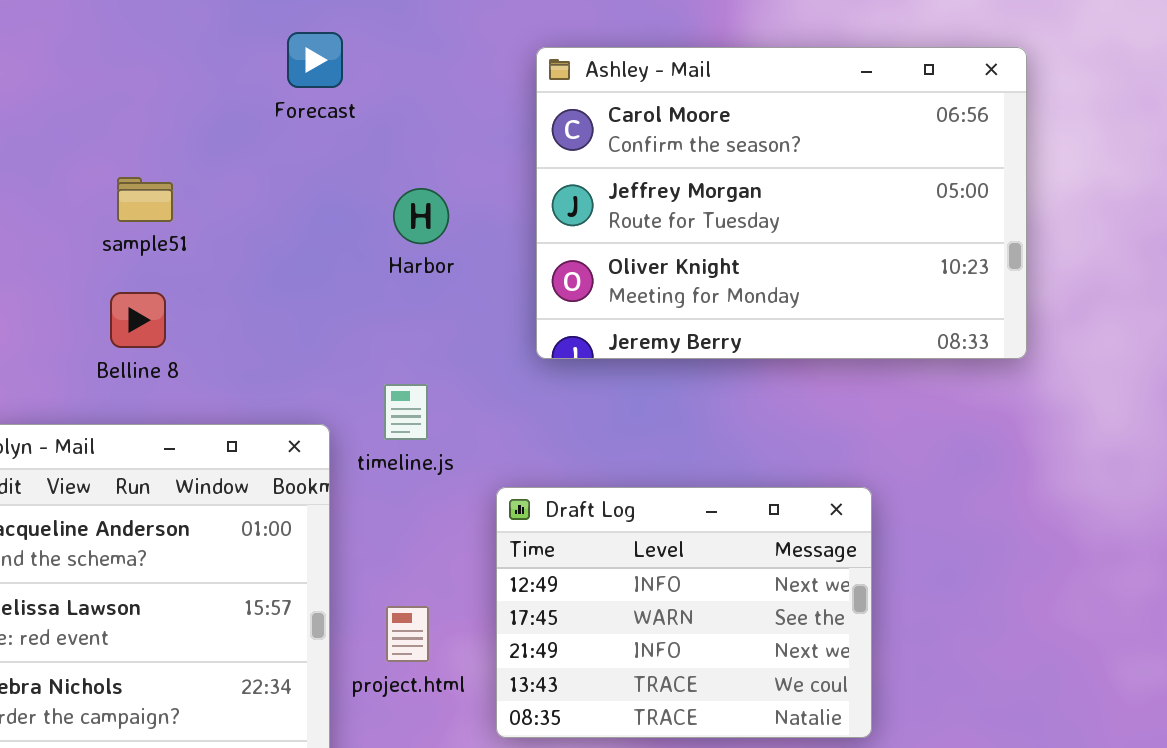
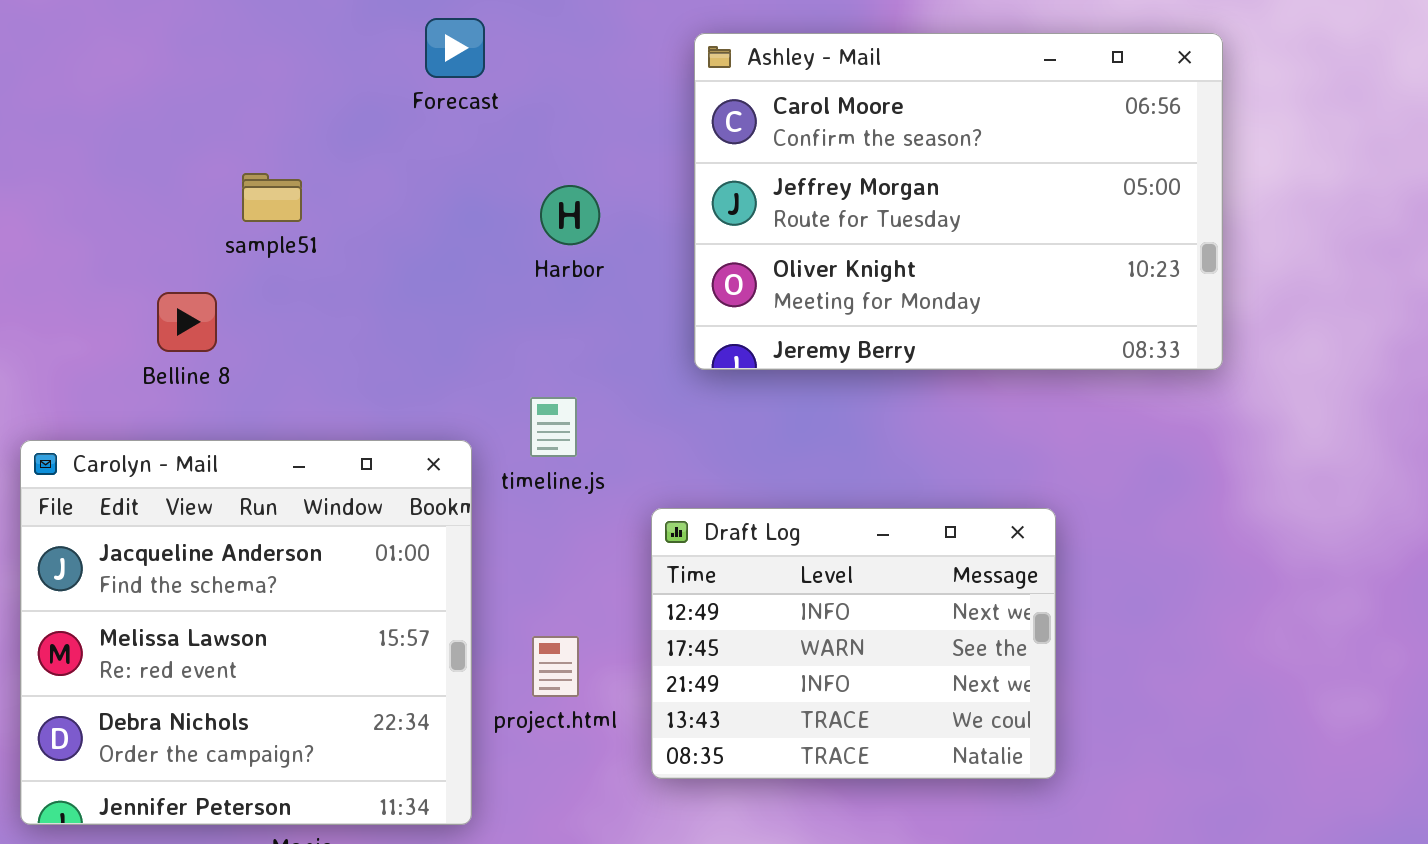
Belline 8: [110,292,166,348] -> [157,292,217,352], moved

